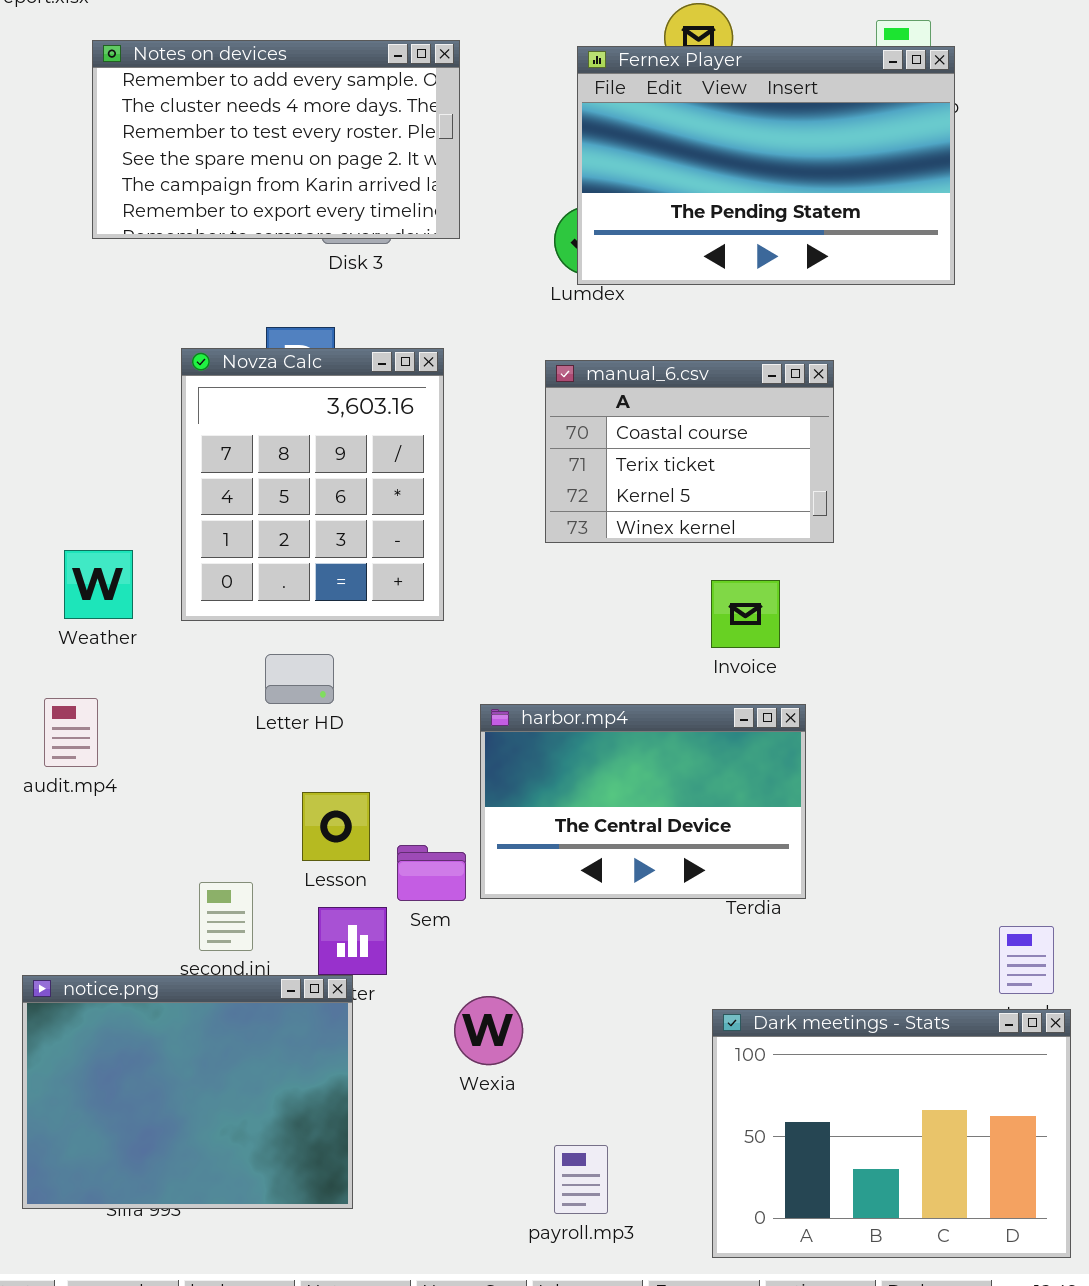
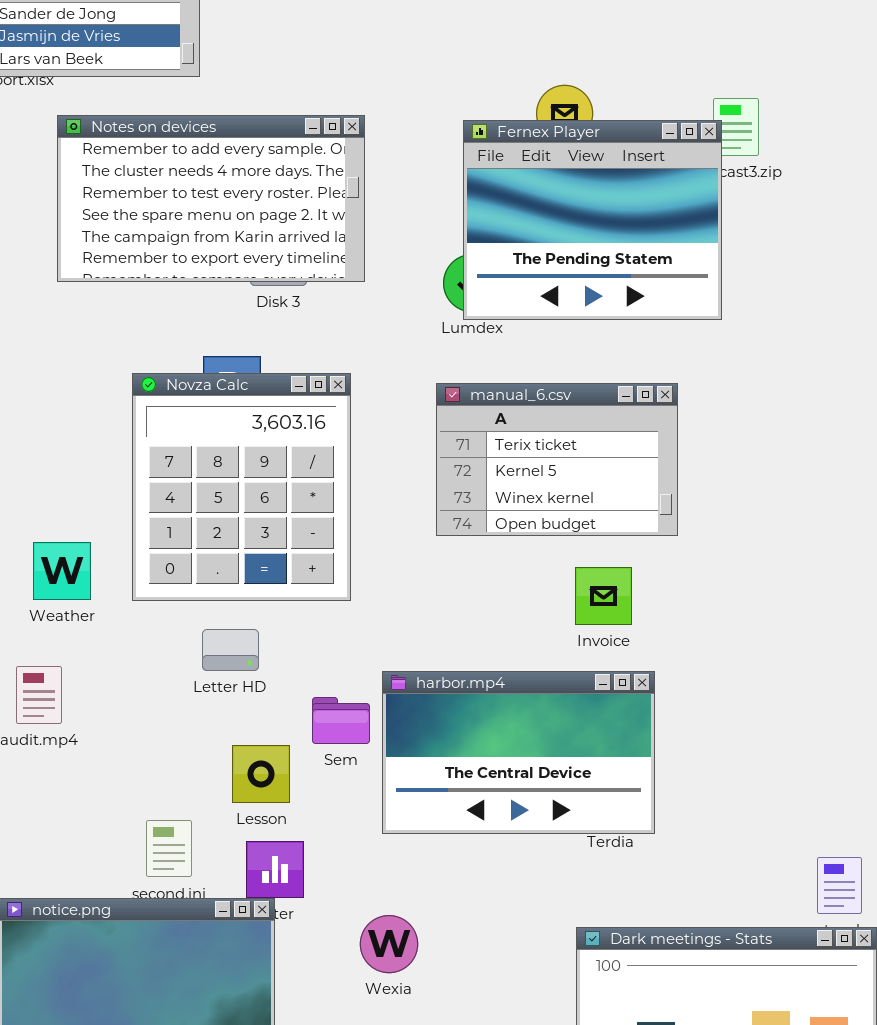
Fernex Player: [577,46,955,285] -> [463,120,722,320], resized
manual_6.csv: [545,360,834,543] -> [436,383,678,536], scrolled down 1 row
Sem: [397,845,466,901] -> [312,697,370,744], moved

